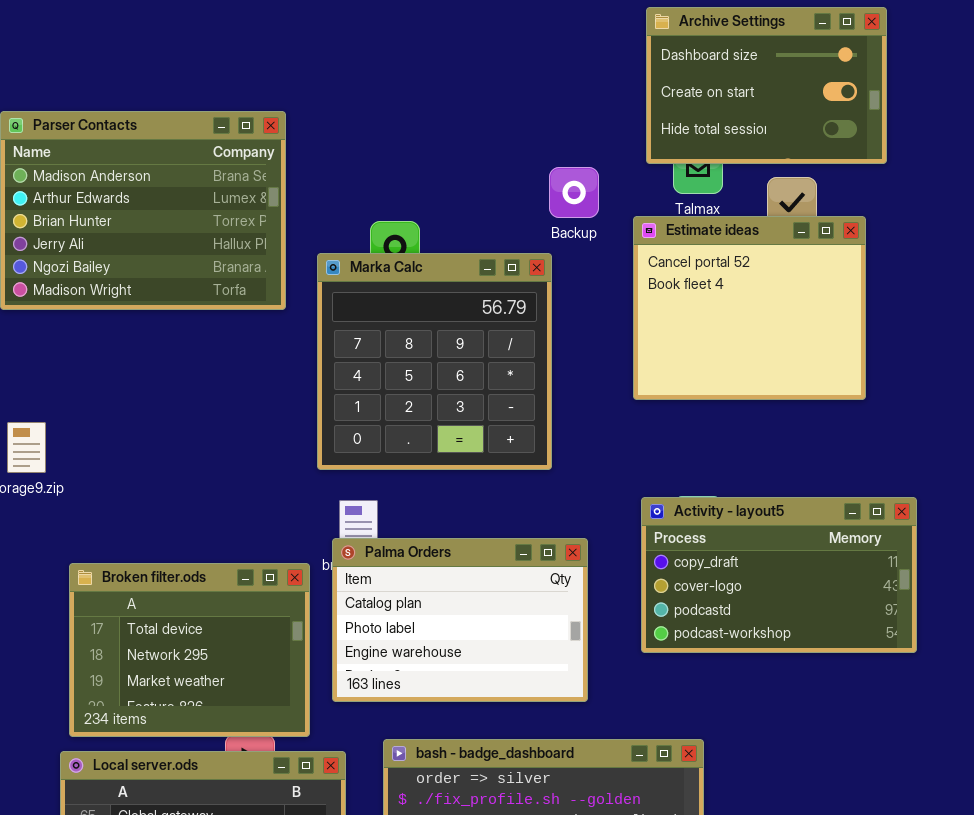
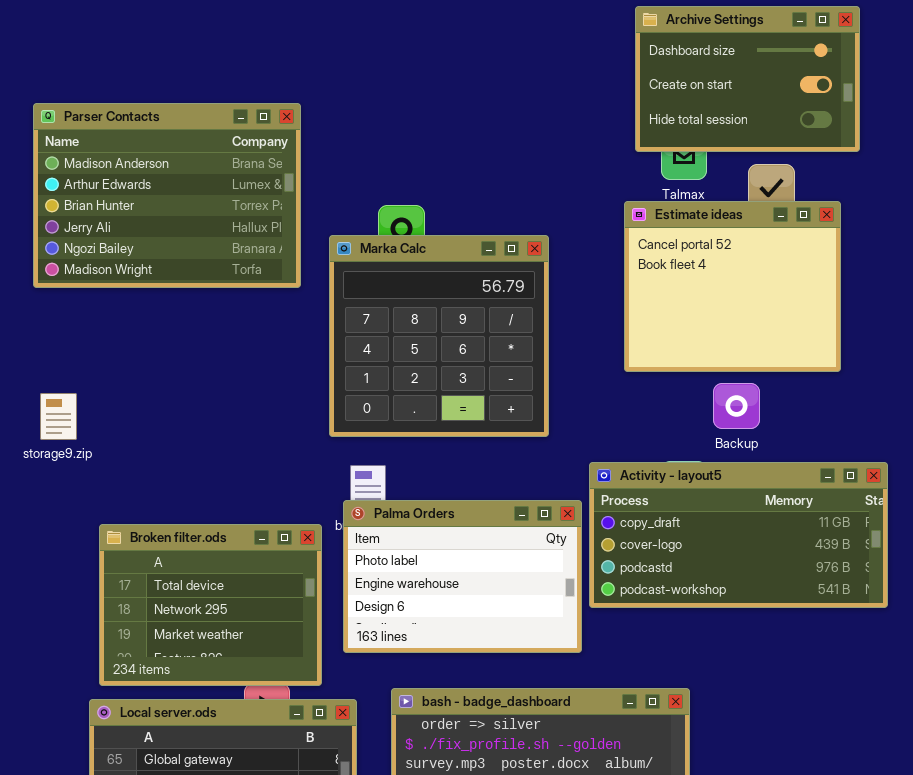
Backup: [549,167,599,218] -> [713,383,760,429], moved
Activity - layout5: [641,497,917,653] -> [589,462,888,608], resized
Palma Orders: [332,538,588,702] -> [343,500,582,653], scrolled down 1 row

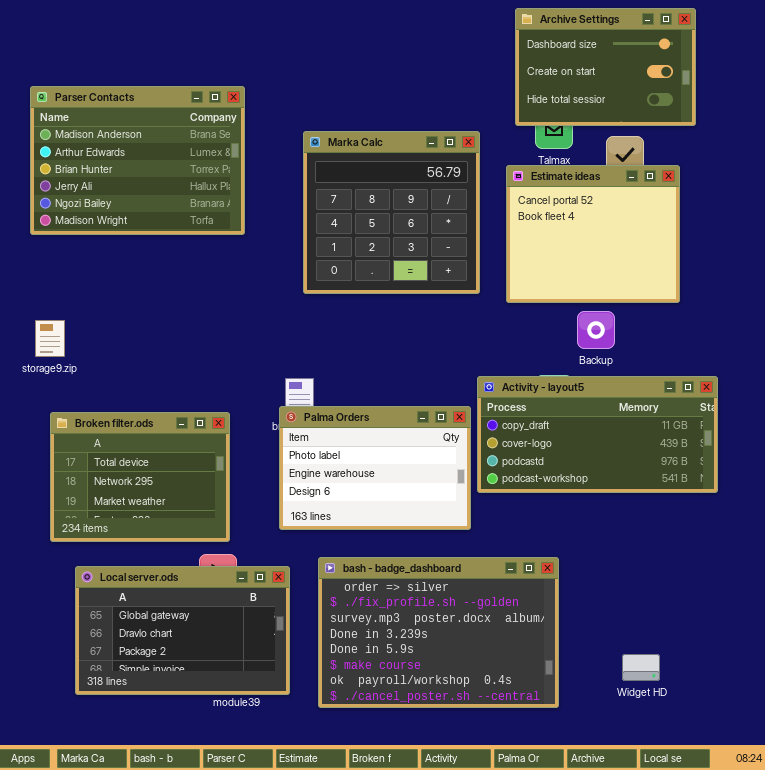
Marka Calc: [329,235,549,437] -> [303,131,480,294], moved
Broken filter.ods: [99,524,322,686] -> [50,412,230,542], moved

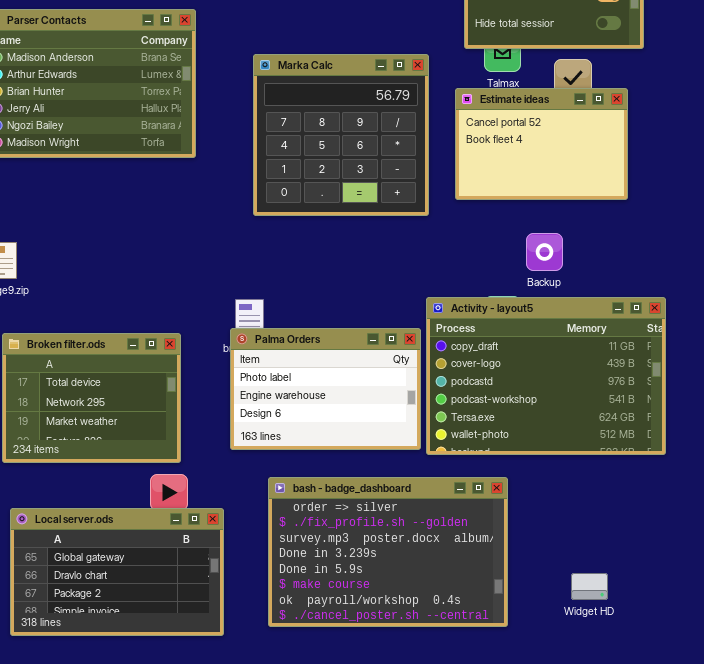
Estimate ideas: [506,165,680,303] -> [455,88,628,200], resized
Activity - layout5: [477,376,718,493] -> [426,297,666,455], resized
Local server.ods: [75,566,290,695] -> [10,508,224,636], moved

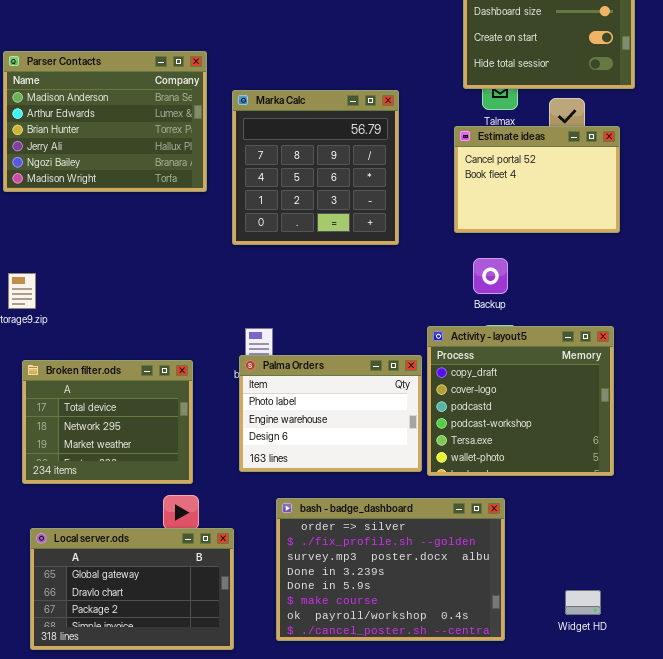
Marka Calc: [253,54,429,216] -> [232,90,399,245], moved
Backup: [526,233,563,271] -> [473,258,508,294], moved
Activity - layout5: [426,297,666,455] -> [427,326,614,476], resized

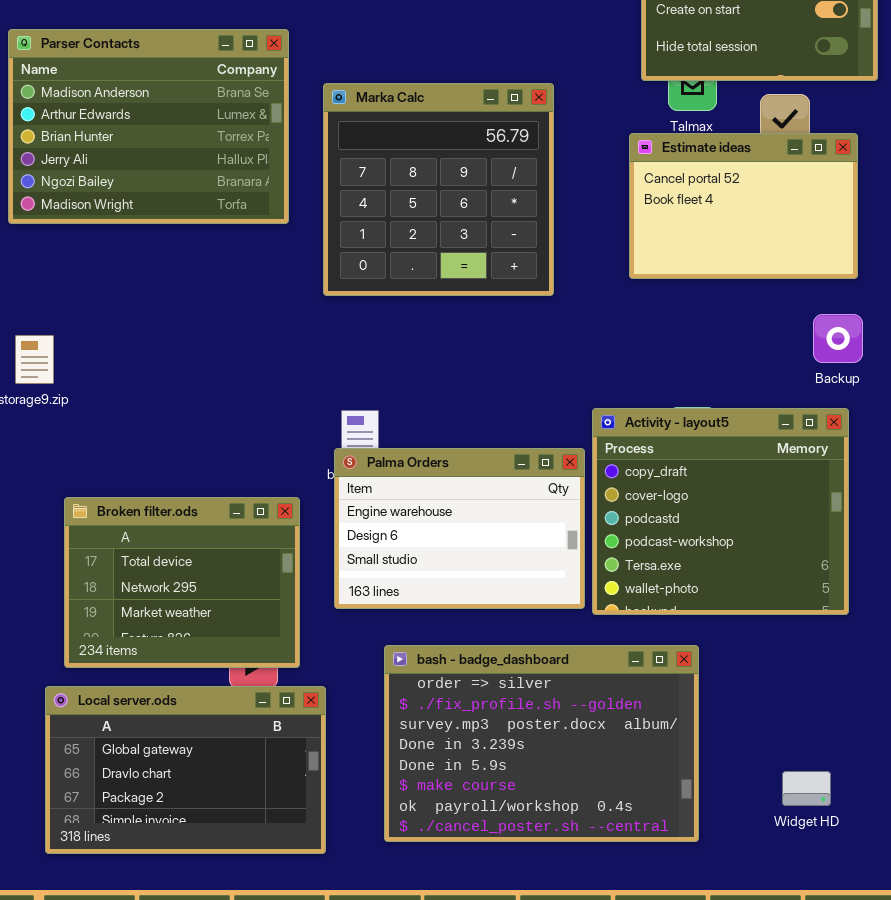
Backup: [473,258,508,294] -> [813,314,863,363], moved
Palma Orders: [239,355,422,472] -> [334,448,585,609], scrolled down 1 row
Broken filter.ods: [22,360,193,484] -> [64,497,300,668], moved

